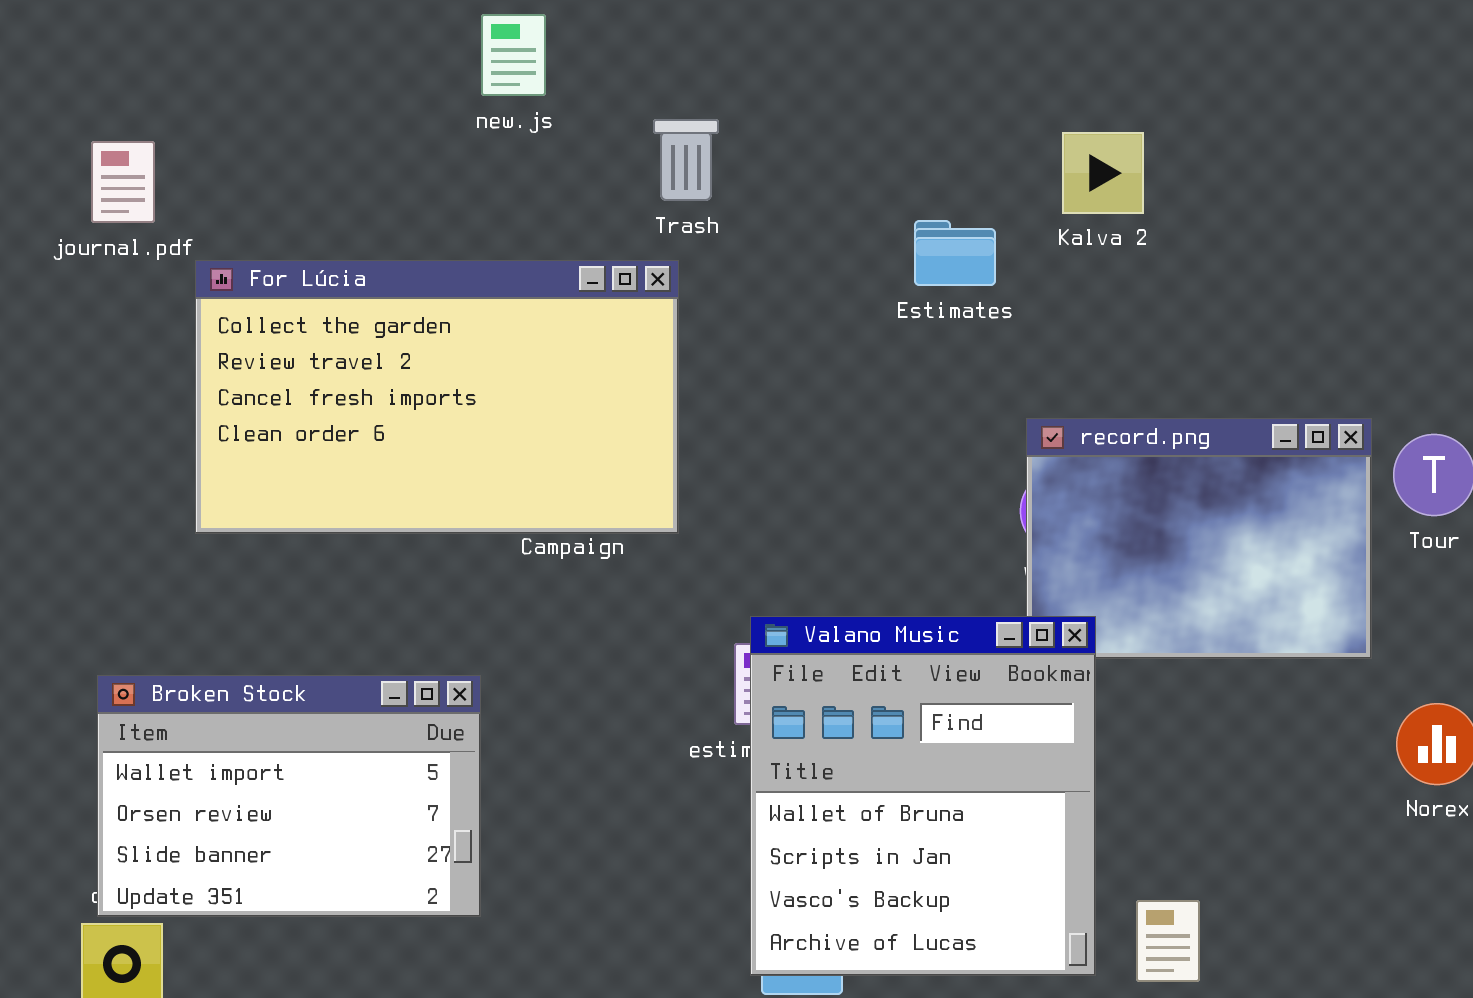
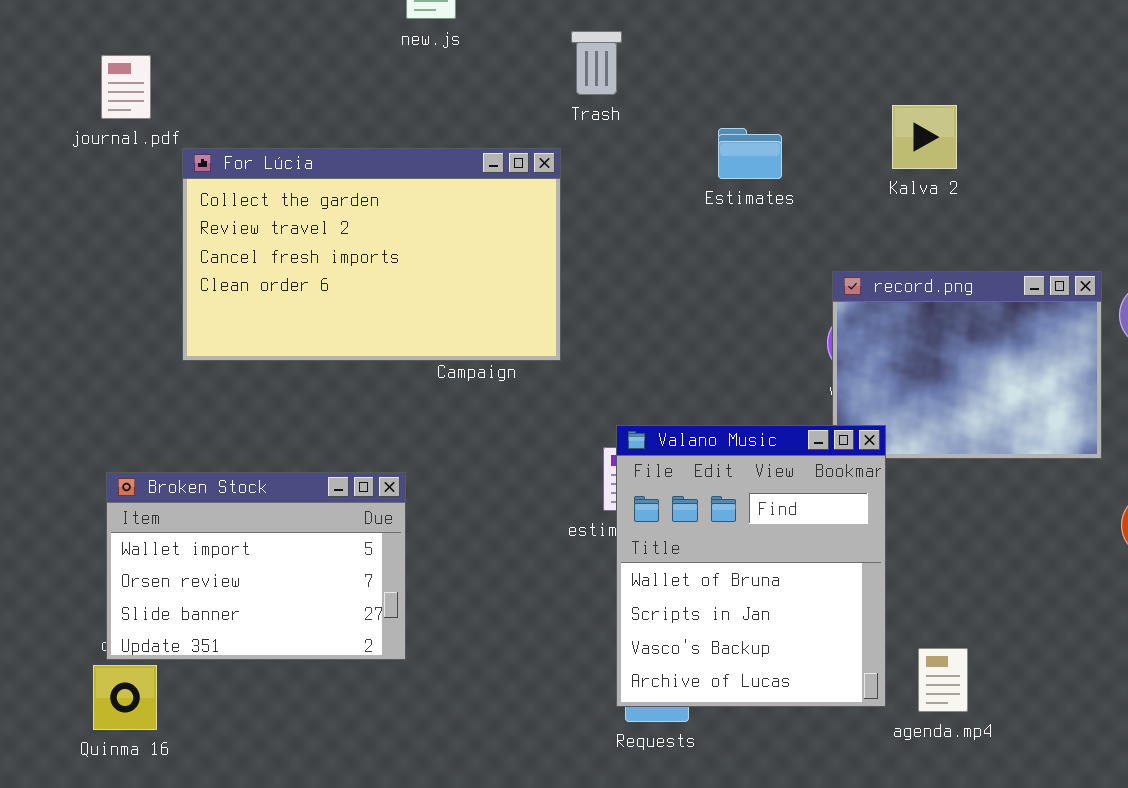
Trash: [653,119,719,201] -> [571,31,622,95], moved
Kalva 2: [1062,132,1144,214] -> [892,105,957,169], moved
Estimates: [914,220,996,286] -> [718,128,782,179], moved

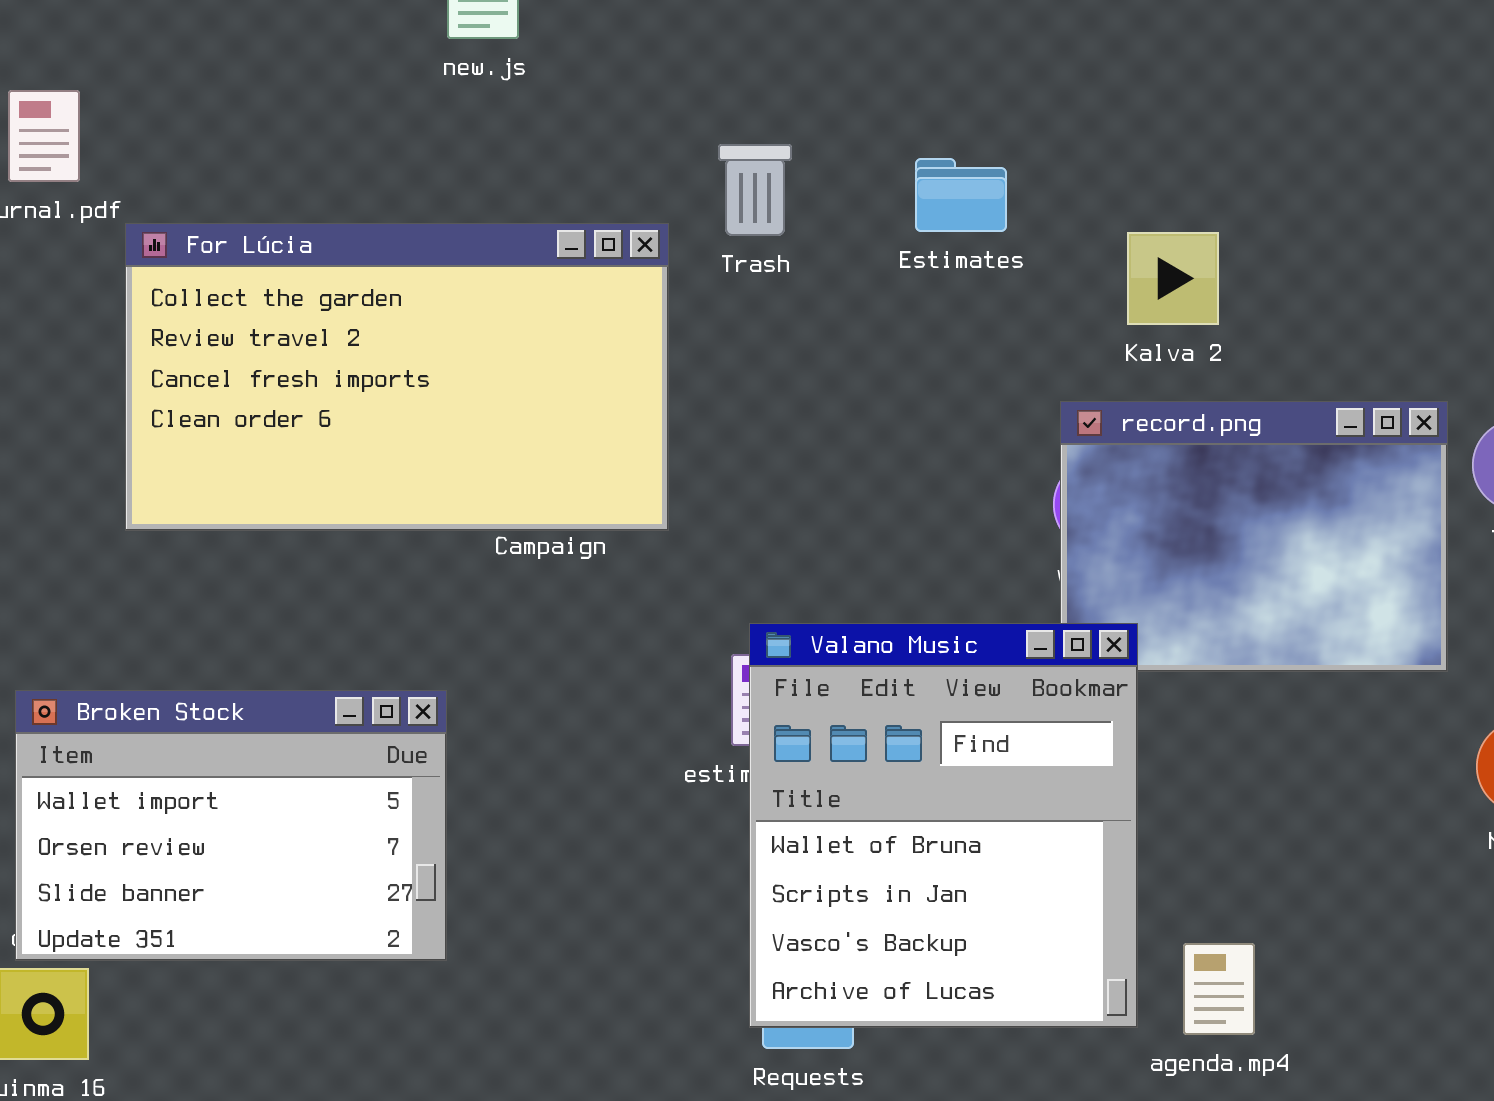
Trash: [571,31,622,95] -> [718,144,792,236], moved
Kalva 2: [892,105,957,169] -> [1127,232,1219,325], moved
Estimates: [718,128,782,179] -> [915,158,1007,232], moved

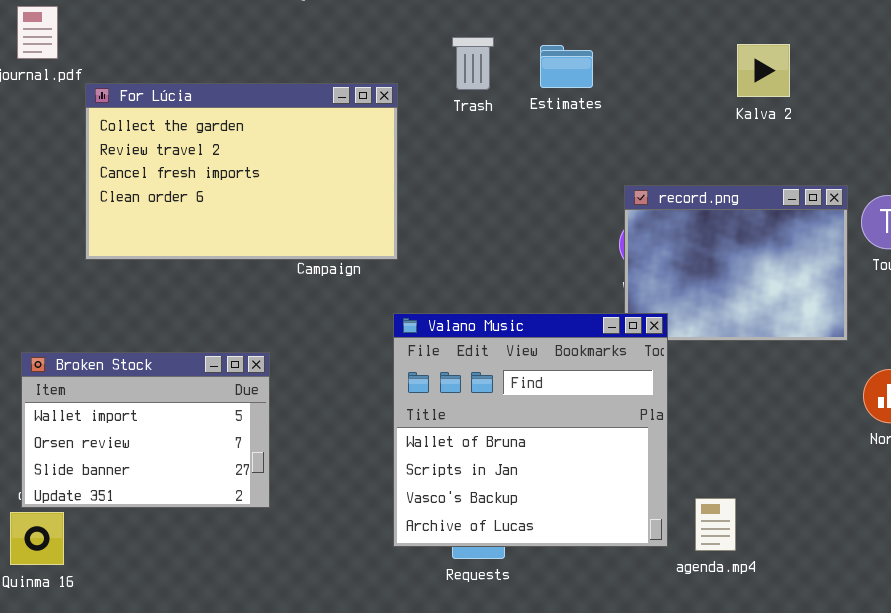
Trash: [718,144,792,236] -> [452,37,494,90], moved
Kalva 2: [1127,232,1219,325] -> [737,44,790,97], moved
Valano Music: [749,623,1138,1028] -> [393,313,668,547], resized

